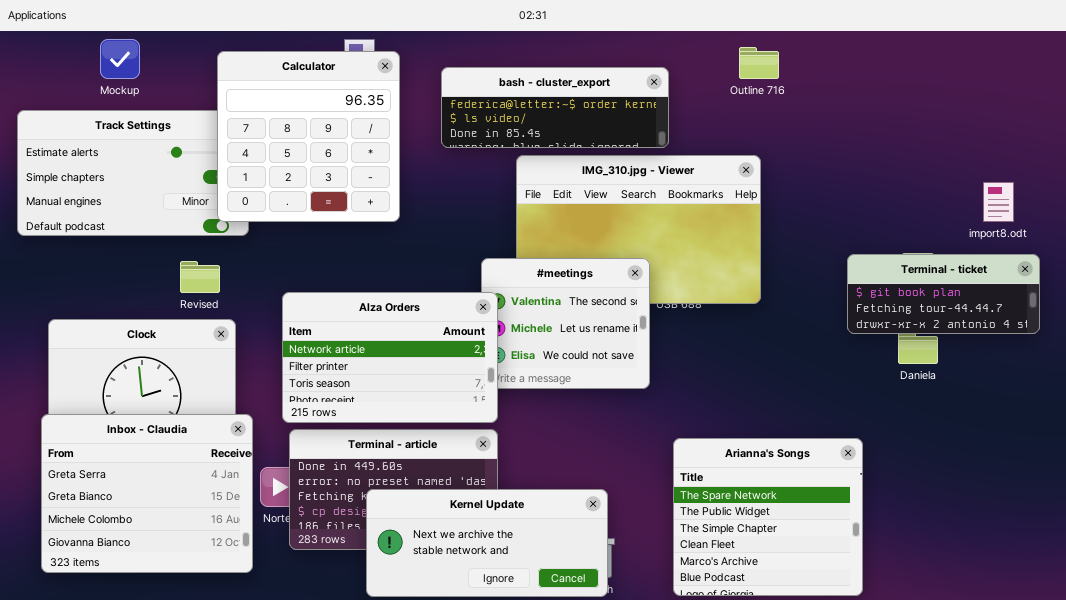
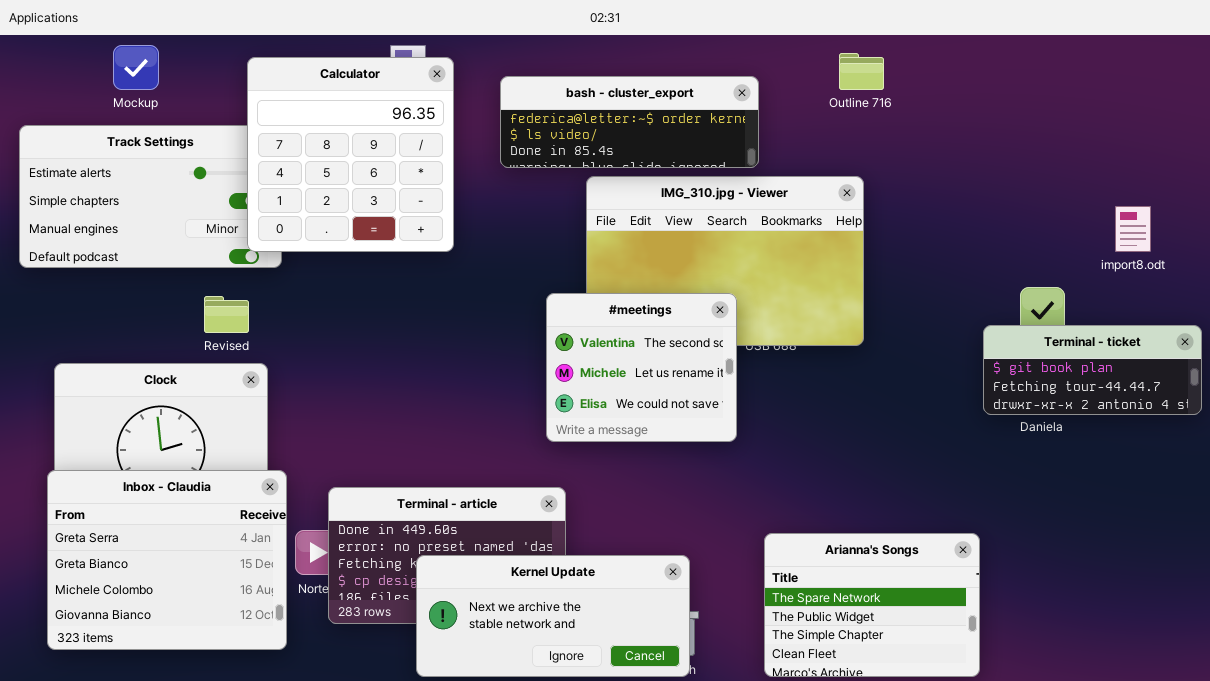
Terminal - ticket: [847,254,1040,334] -> [983,325,1202,415], moved
Alza Orders: [282,292,498,423] -> none, closed
Arianna's Songs: [673,438,863,596] -> [764,533,980,677], resized

